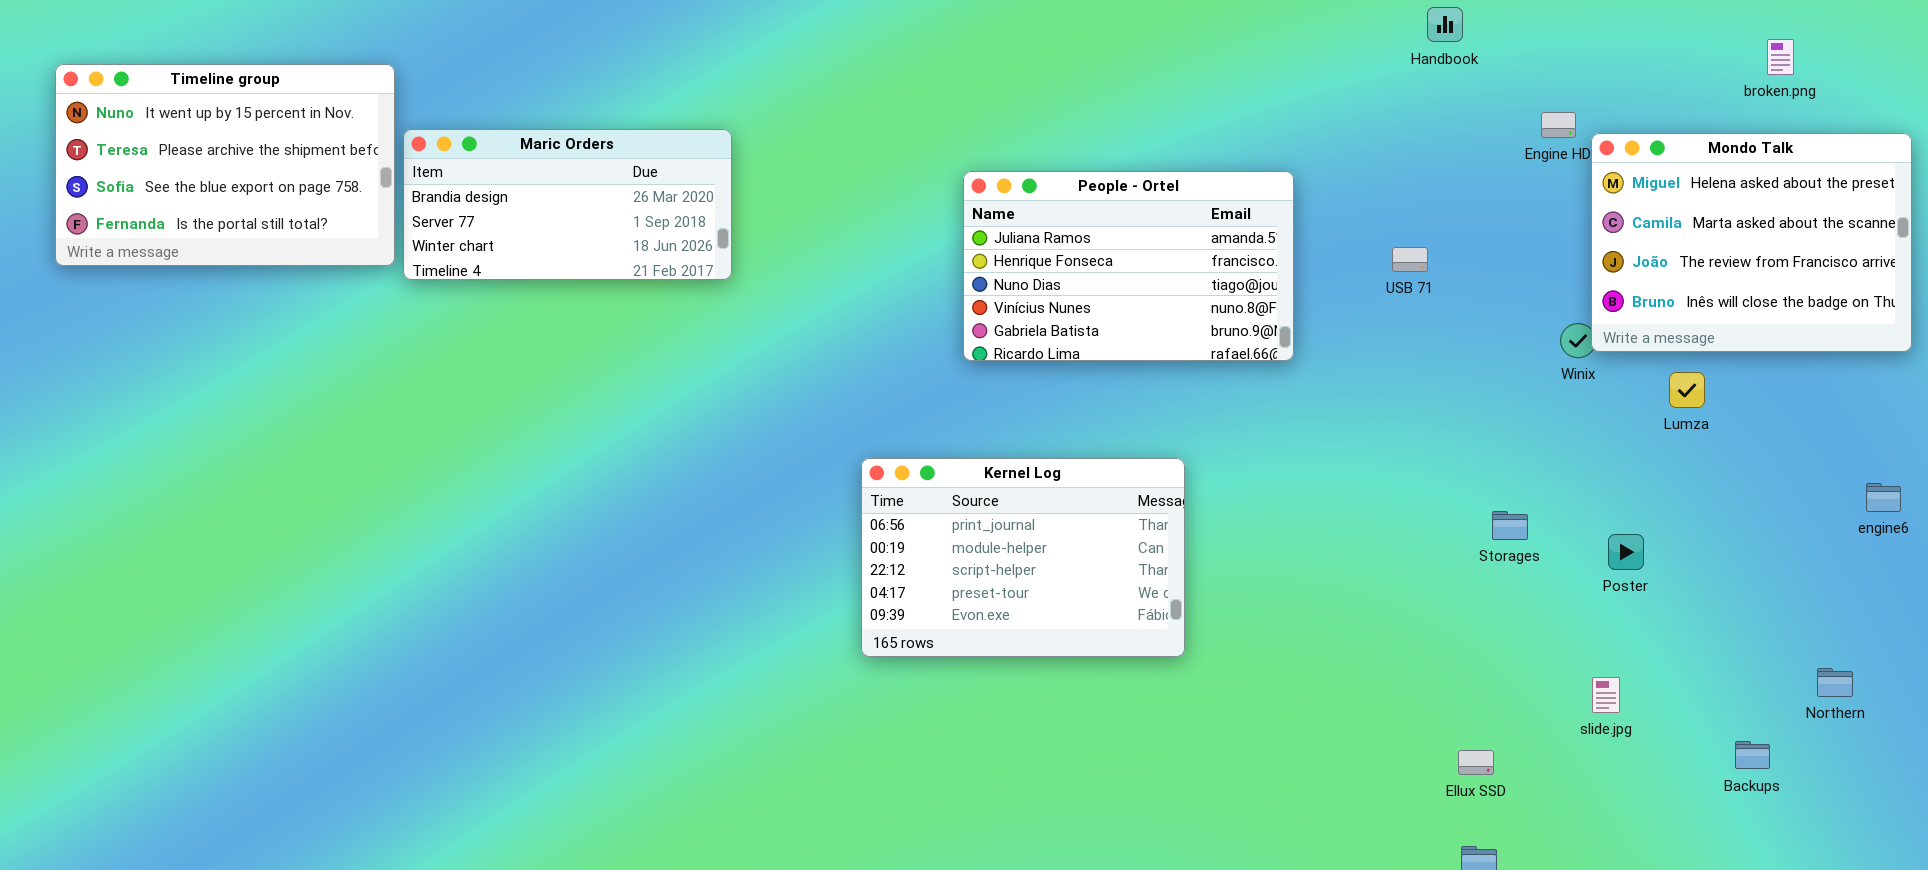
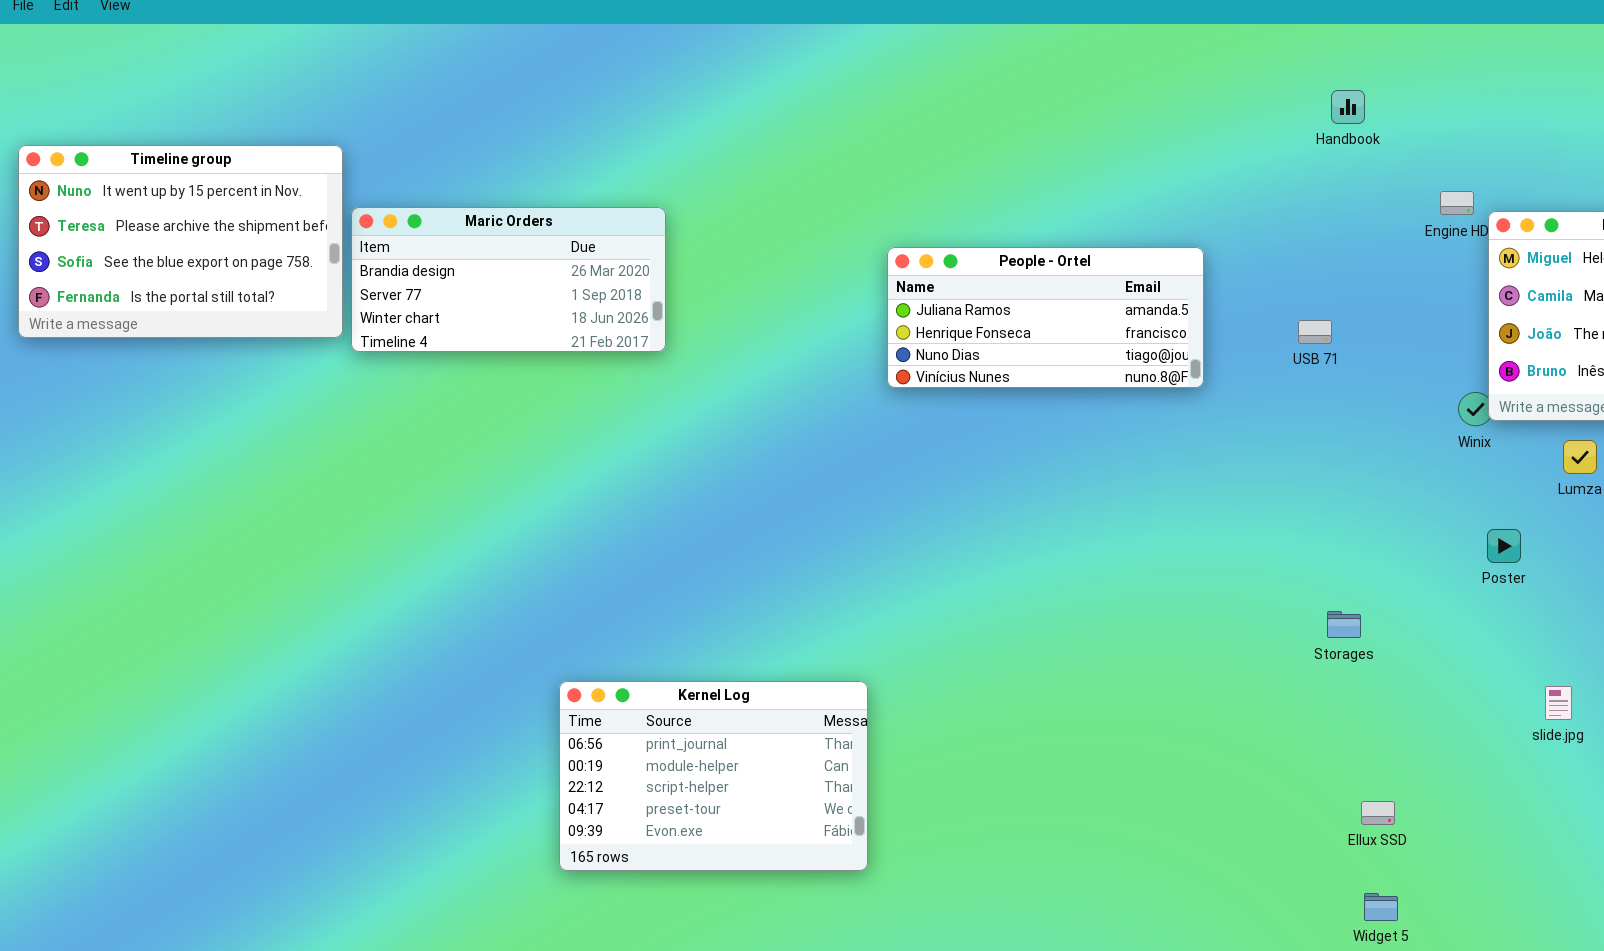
People - Ortel: [963,171,1294,361] -> [887,247,1204,388], resized
Kernel Log: [861,458,1185,657] -> [559,681,868,871], moved
Storages: [1492,511,1528,540] -> [1327,611,1361,638], moved
Poster: [1608,534,1644,570] -> [1487,529,1521,563], moved
slide.jpg: [1592,677,1620,713] -> [1545,686,1572,720], moved

